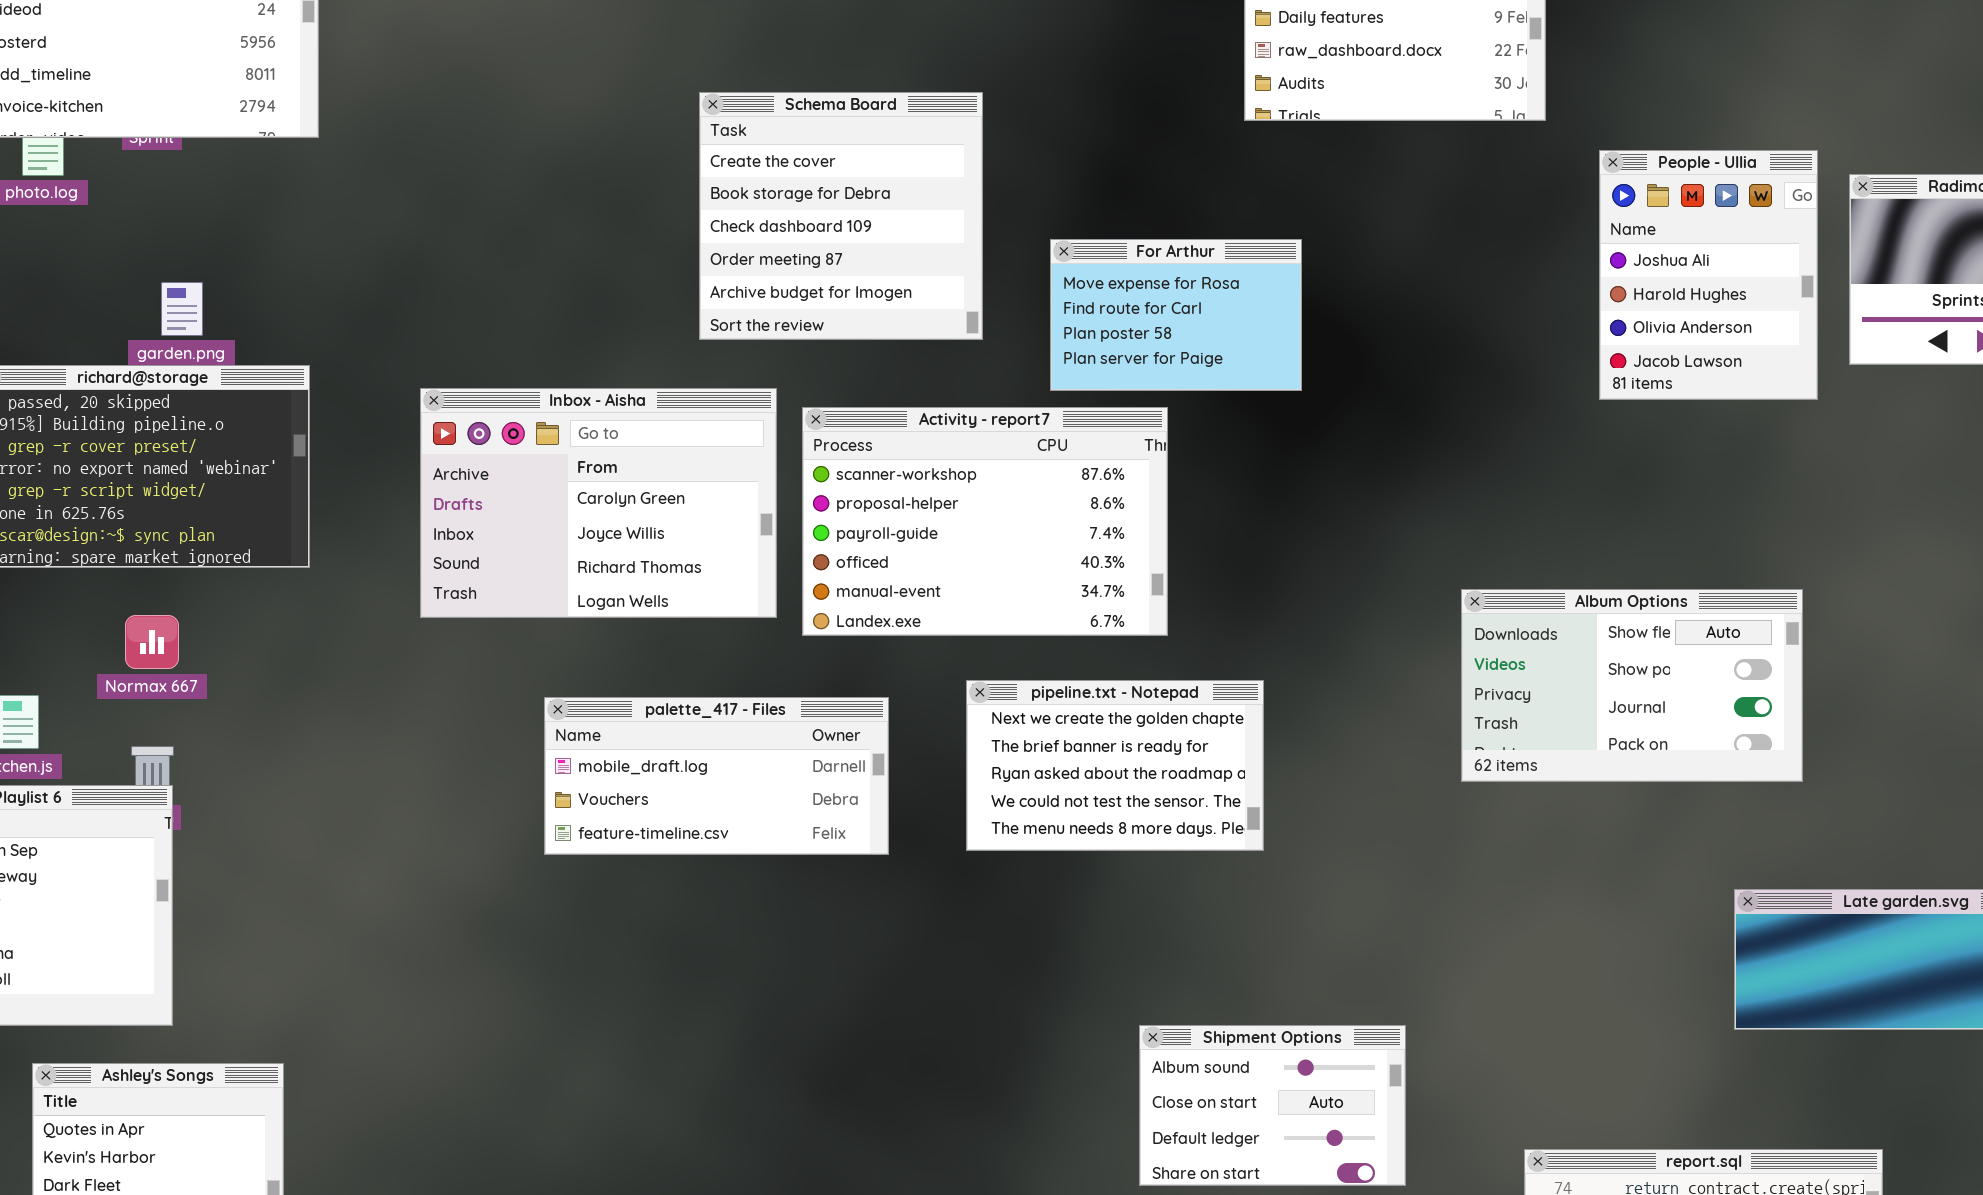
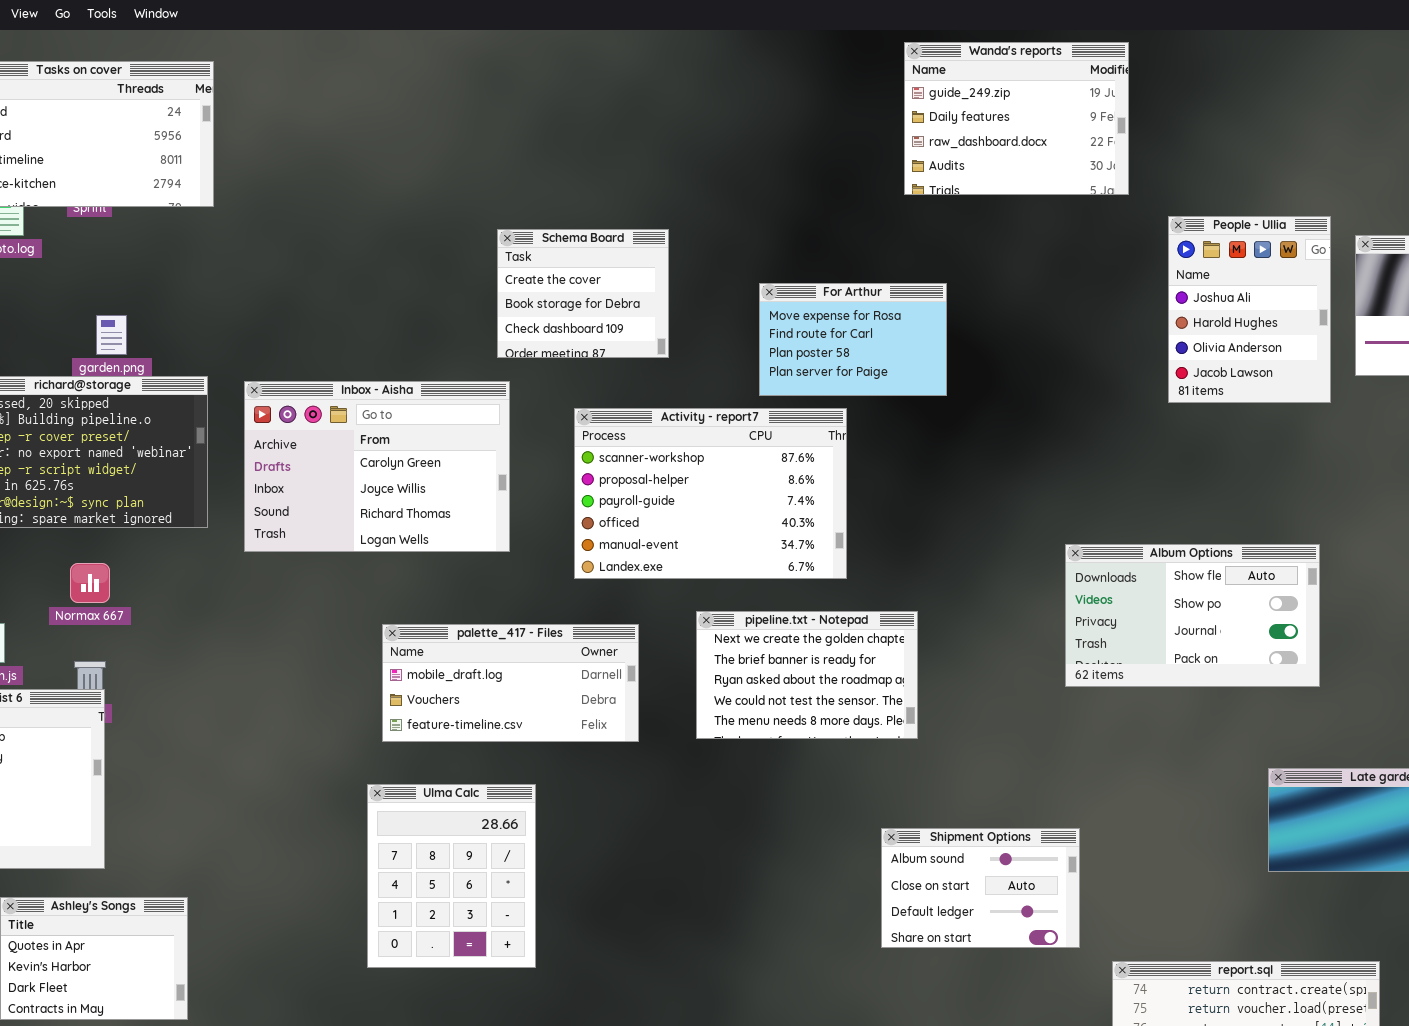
Schema Board: [699,92,983,340] -> [497,229,669,358], resized
Inbox - Aisha: [420,388,777,618] -> [244,381,510,552], moved
Ulma Calc: none -> [367,784,536,968], opened
Shipment Options: [1139,1025,1406,1186] -> [881,828,1080,948], moved

